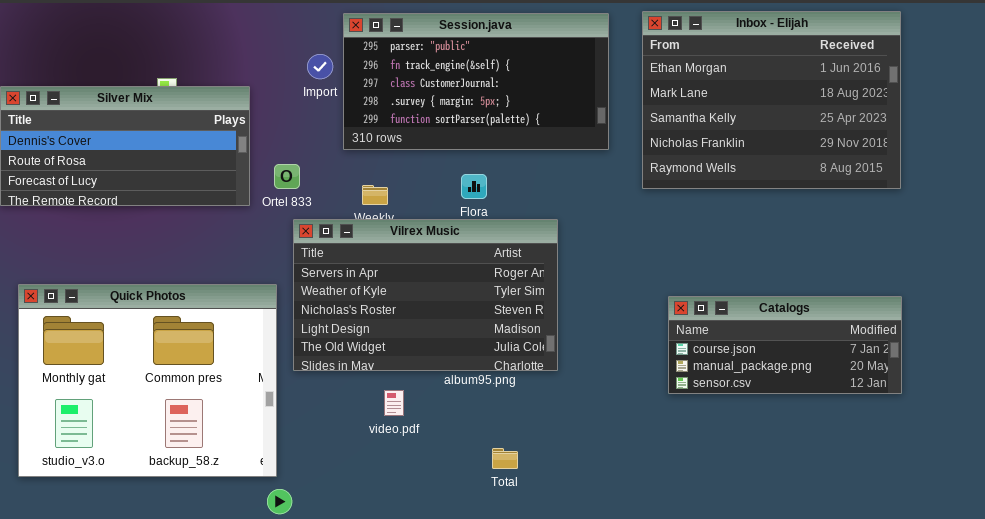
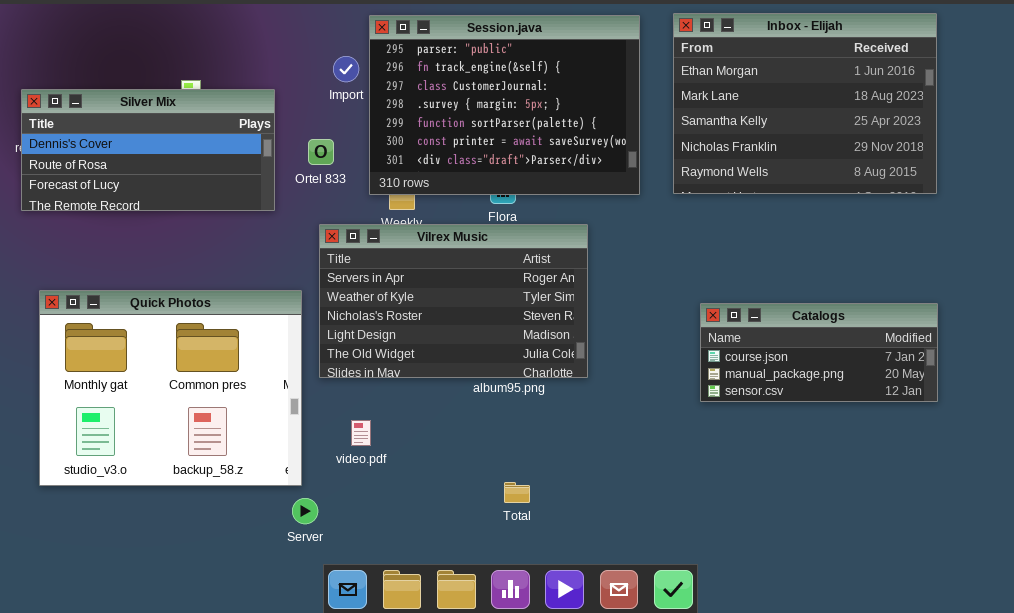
Session.java: [343,13,609,150] -> [369,15,640,195], resized
Ortel 833: [274,164,300,189] -> [308,139,334,165], moved
video.pdf: [384,390,404,416] -> [351,420,371,446], moved
Total: [492,448,518,469] -> [504,482,530,503], moved

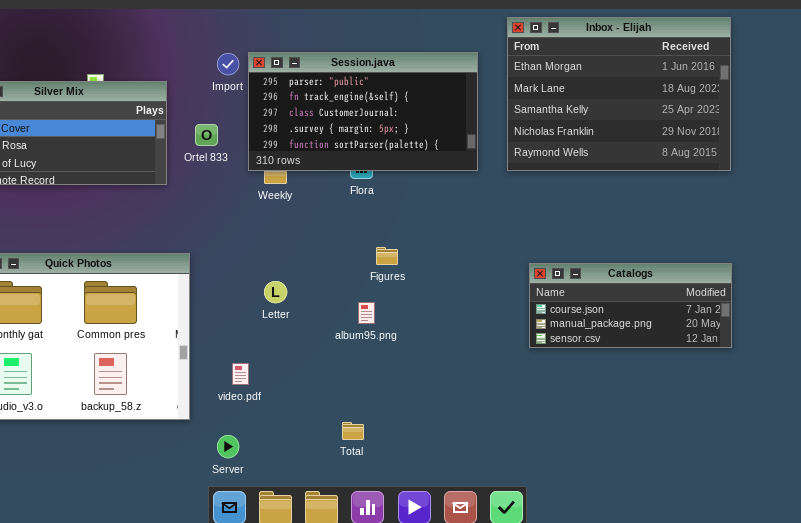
Session.java: [369,15,640,195] -> [248,52,478,171], resized
Vilrex Music: [319,224,588,378] -> none, closed
Total: [504,482,530,503] -> [342,422,364,440], moved
Server: [292,498,318,524] -> [217,435,239,458], moved

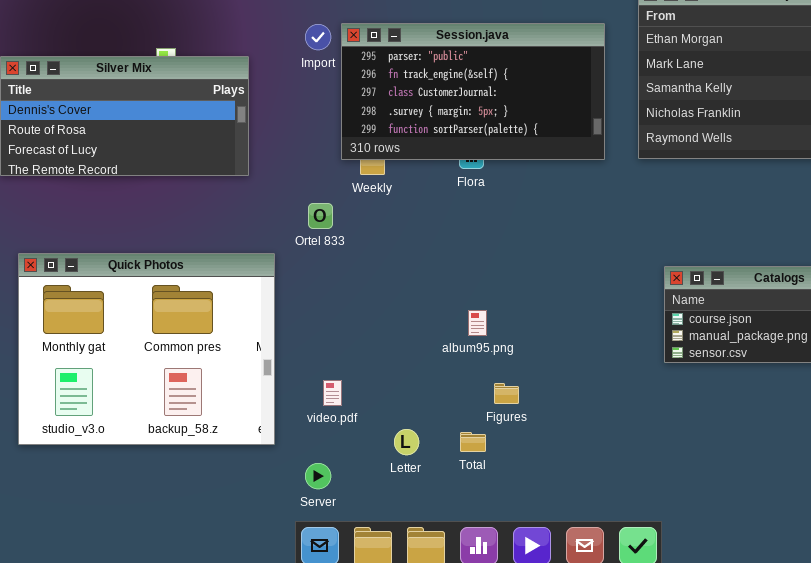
Ortel 833: [195,124,218,146] -> [308,203,333,229], moved
Figures: [376,247,398,265] -> [494,383,519,404], moved
Letter: [264,281,287,303] -> [394,429,419,455], moved
Total: [342,422,364,440] -> [460,432,486,452], moved

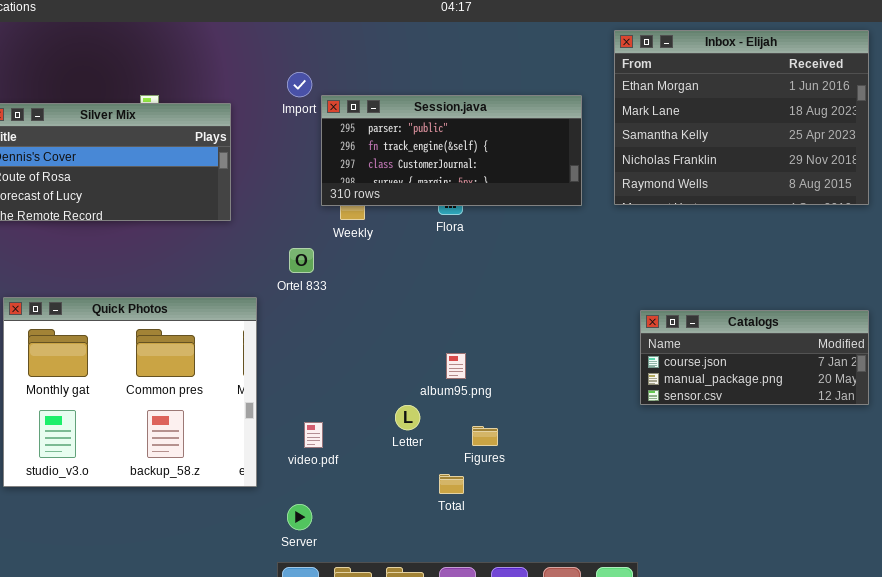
Session.java: [341,23,605,160] -> [321,95,582,206], resized
Letter: [394,429,419,455] -> [395,405,420,430], moved

